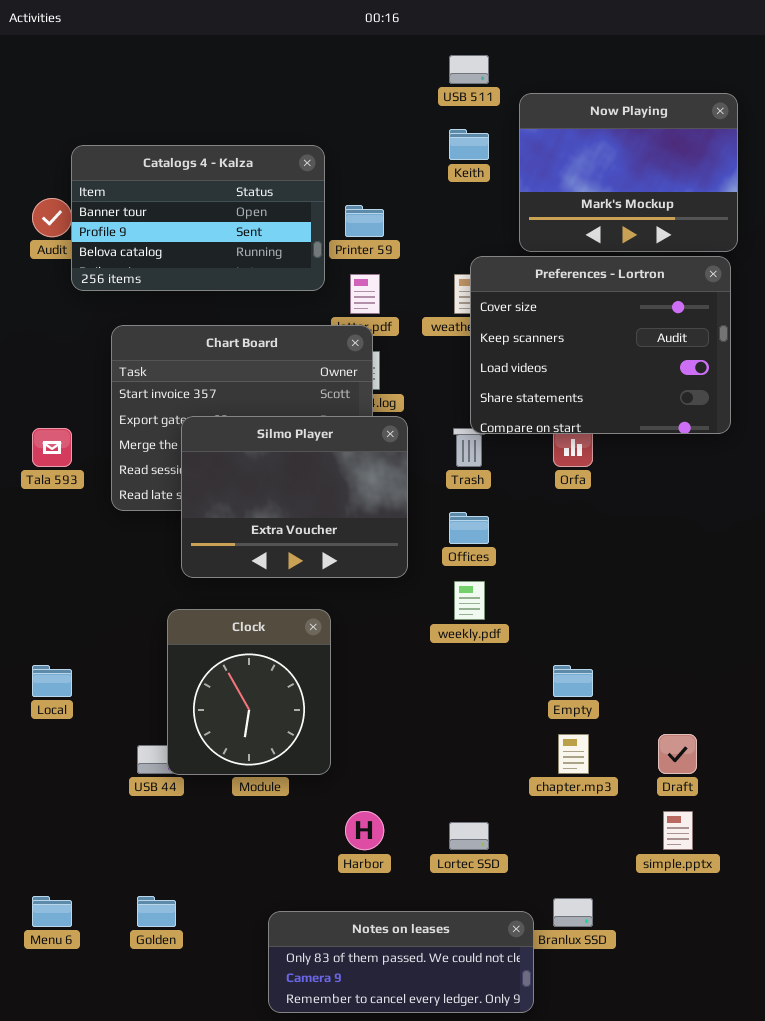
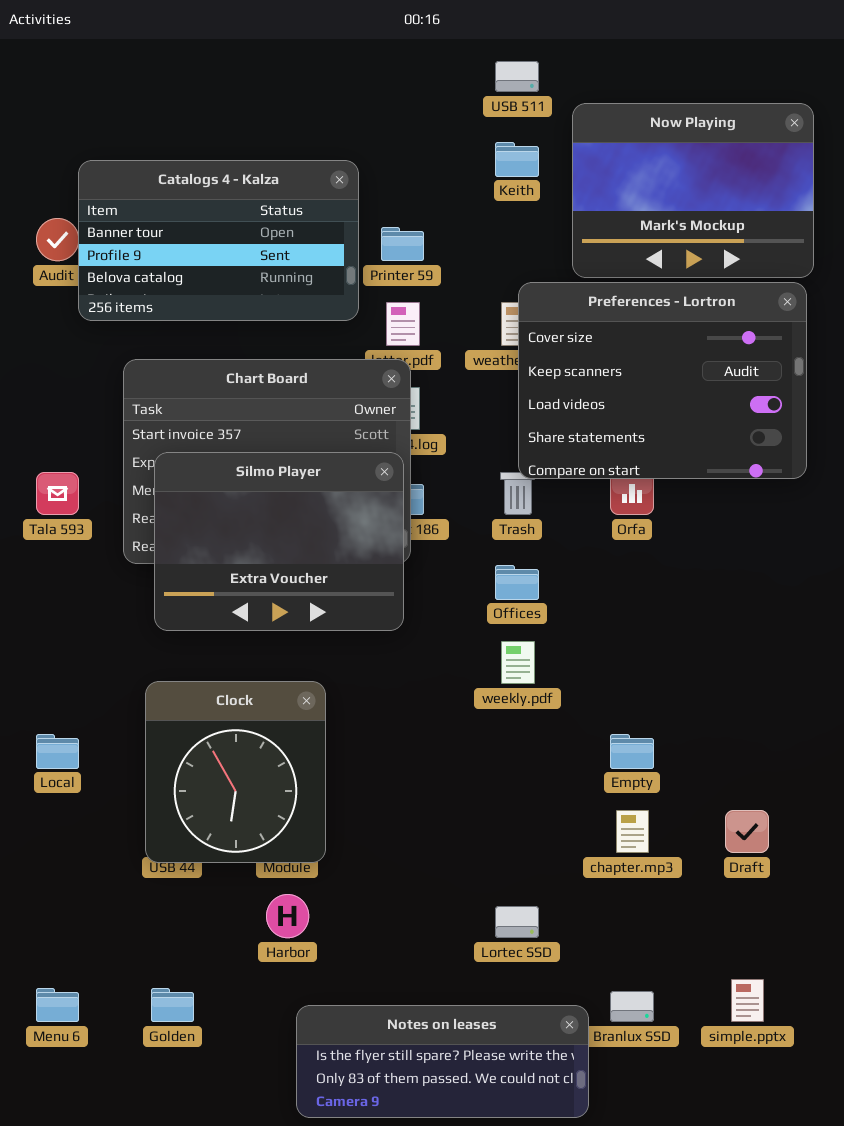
Silmo Player: [181,416,408,578] -> [154,452,404,631], moved
Clock: [167,609,331,775] -> [145,681,326,863], moved
Harbor: [345,811,384,850] -> [266,894,309,938], moved
simple.pptx: [663,811,693,850] -> [731,979,764,1022], moved
Notes on leases: [268,911,534,1013] -> [296,1005,589,1118], scrolled up 1 row

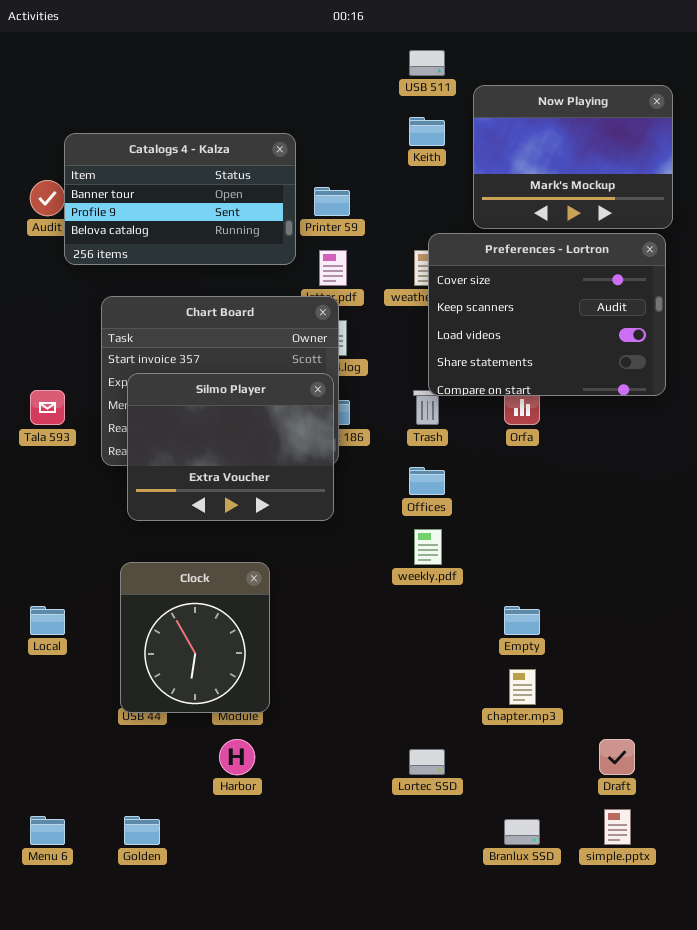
Draft: [725,810,769,853] -> [599,739,635,775], moved
Notes on leases: [296,1005,589,1118] -> none, closed

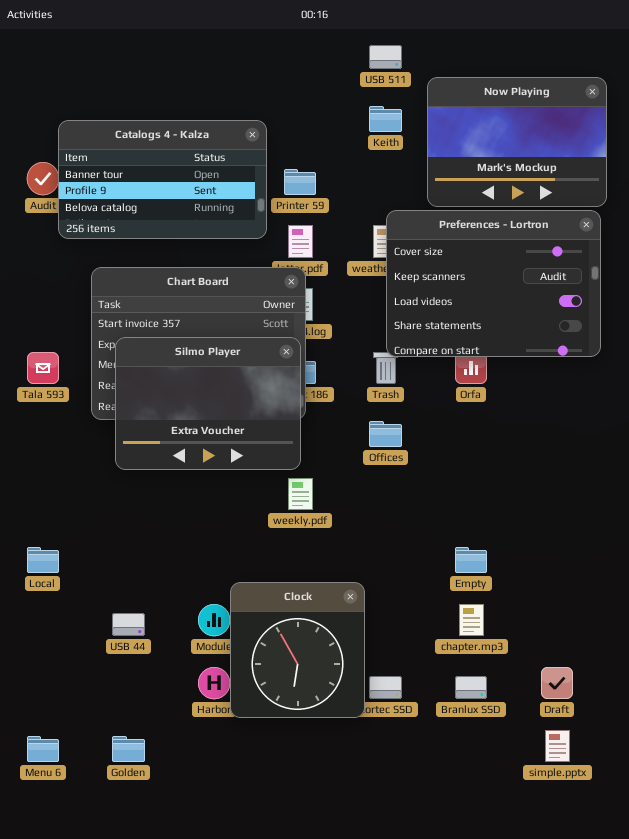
weekly.pdf: [414,529,442,565] -> [288,478,313,510], moved
Clock: [120,562,270,713] -> [230,582,365,718], moved
Branlux SSD: [504,819,540,845] -> [455,676,487,699], moved

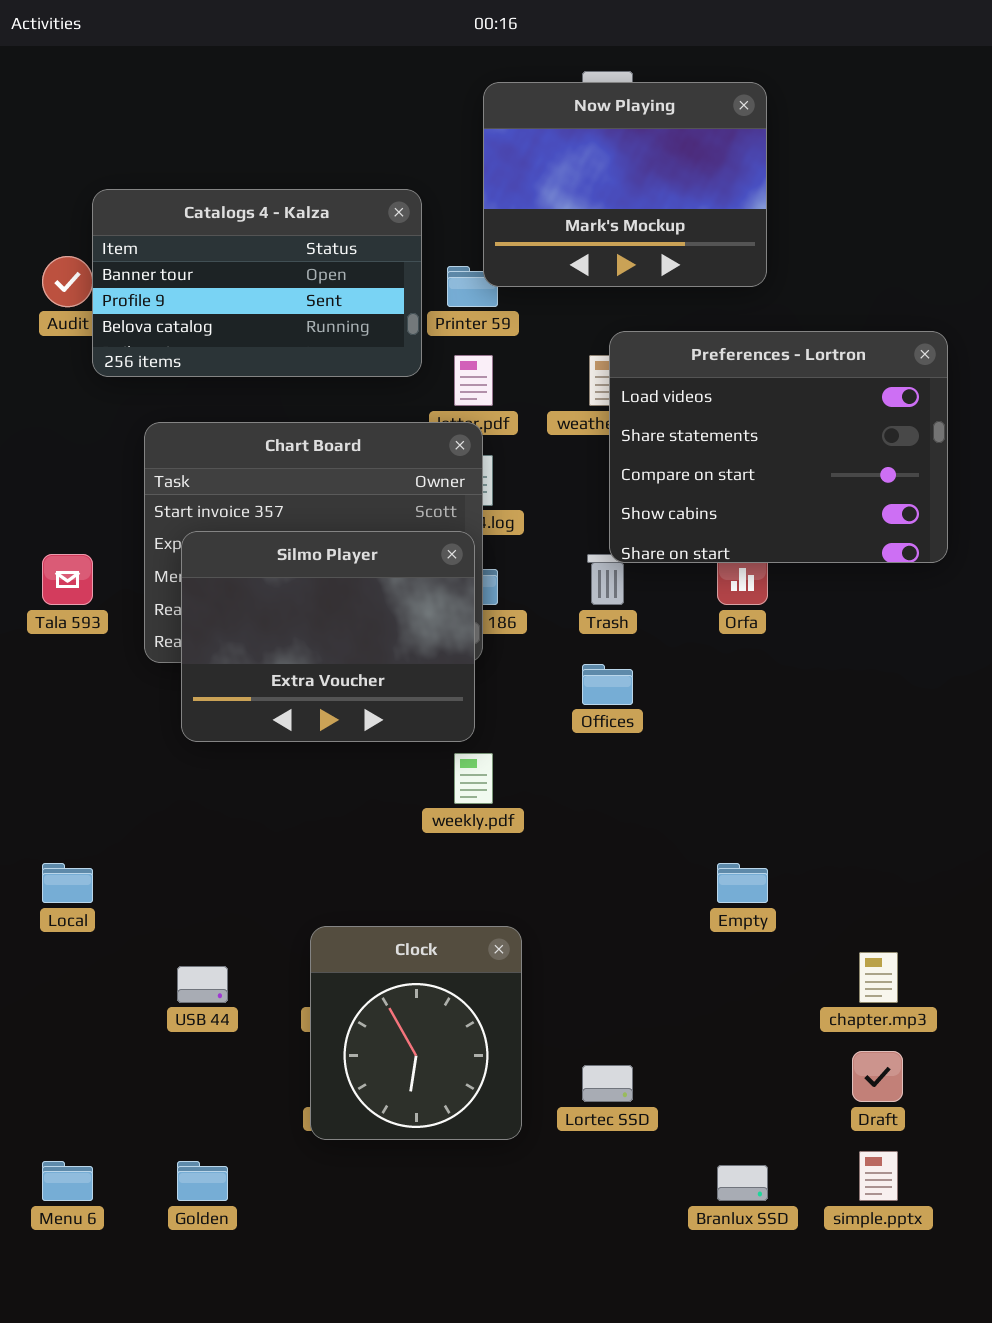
Now Playing: [427,77,607,207] -> [483,82,767,287], moved
Preferences - Lortron: [386,210,601,357] -> [609,331,948,563], scrolled down 2 rows
Clock: [230,582,365,718] -> [310,926,522,1140], moved
chapter.mp3: [459,604,484,636] -> [859,952,898,1003], moved
Branlux SSD: [455,676,487,699] -> [717,1165,768,1201], moved

